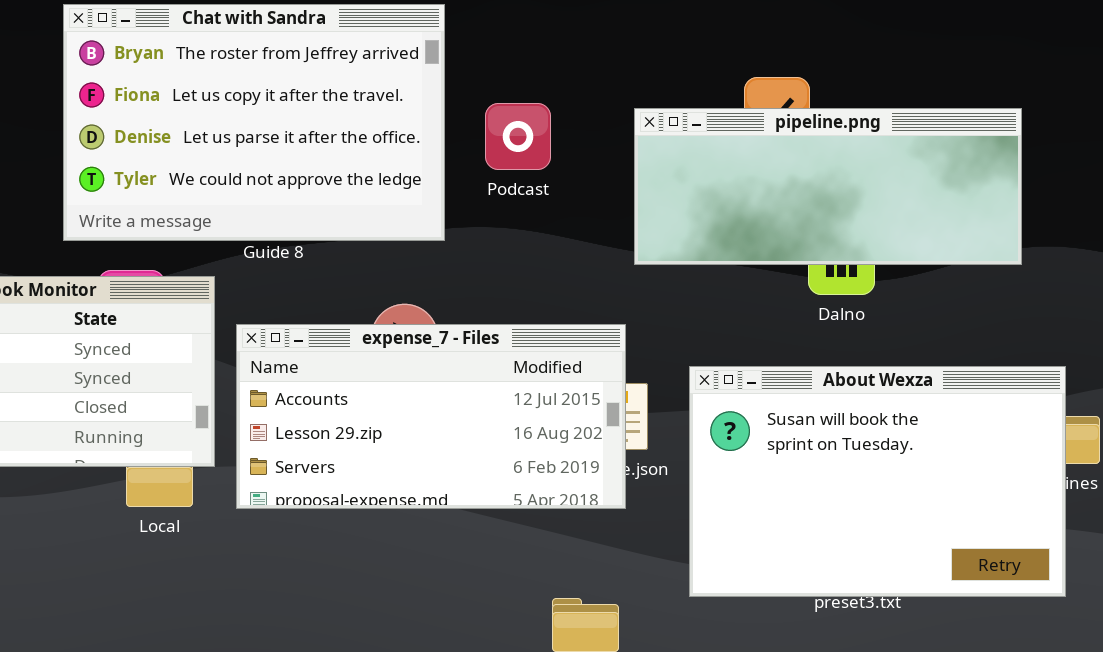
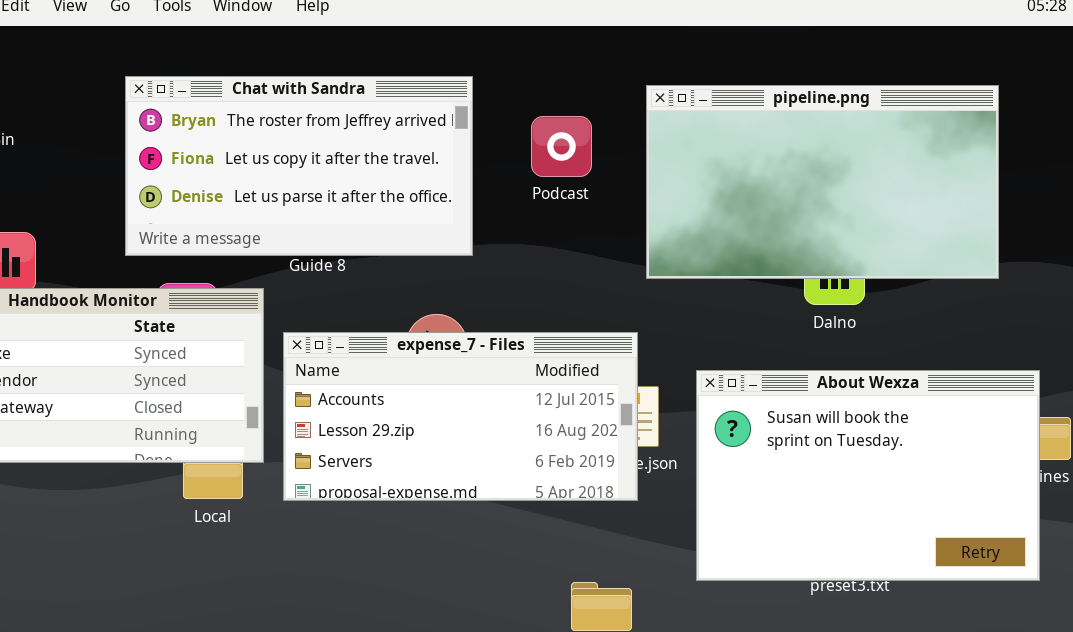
Chat with Sandra: [63,4,445,241] -> [125,76,473,256], resized
Podcast: [485,103,551,170] -> [531,116,592,177], moved
pipeline.png: [634,108,1022,265] -> [646,85,999,279], resized

